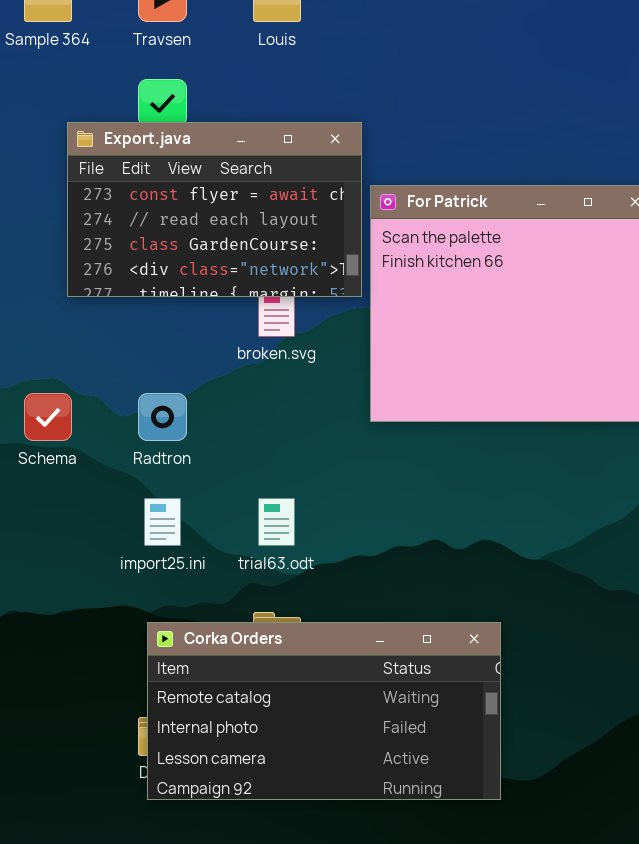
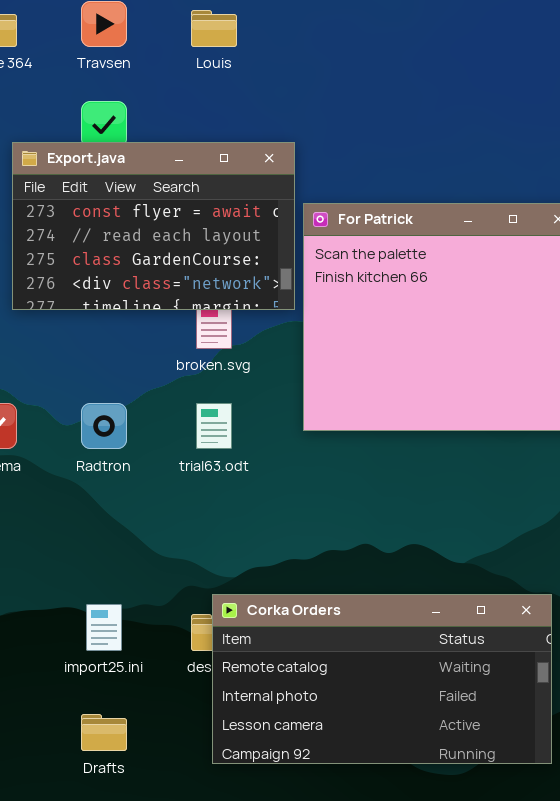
import25.ini: [144,498,181,546] -> [86,604,122,651], moved
trial63.odt: [258,498,295,546] -> [196,403,232,449], moved
Corka Orders: [147,622,501,800] -> [212,594,552,764], moved

